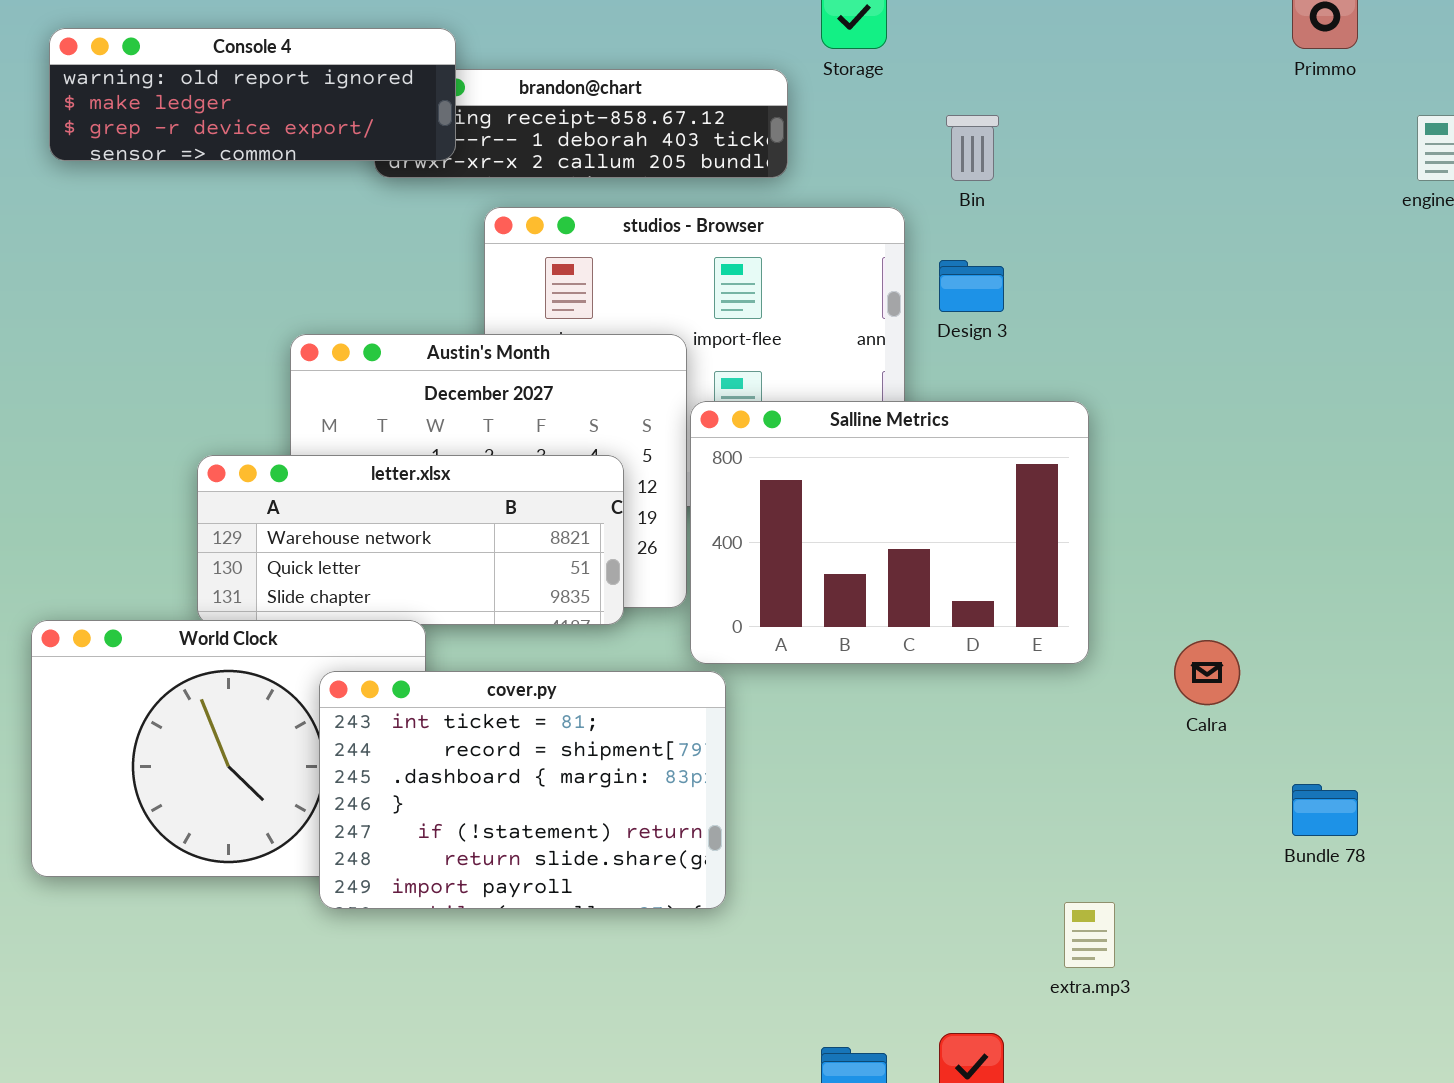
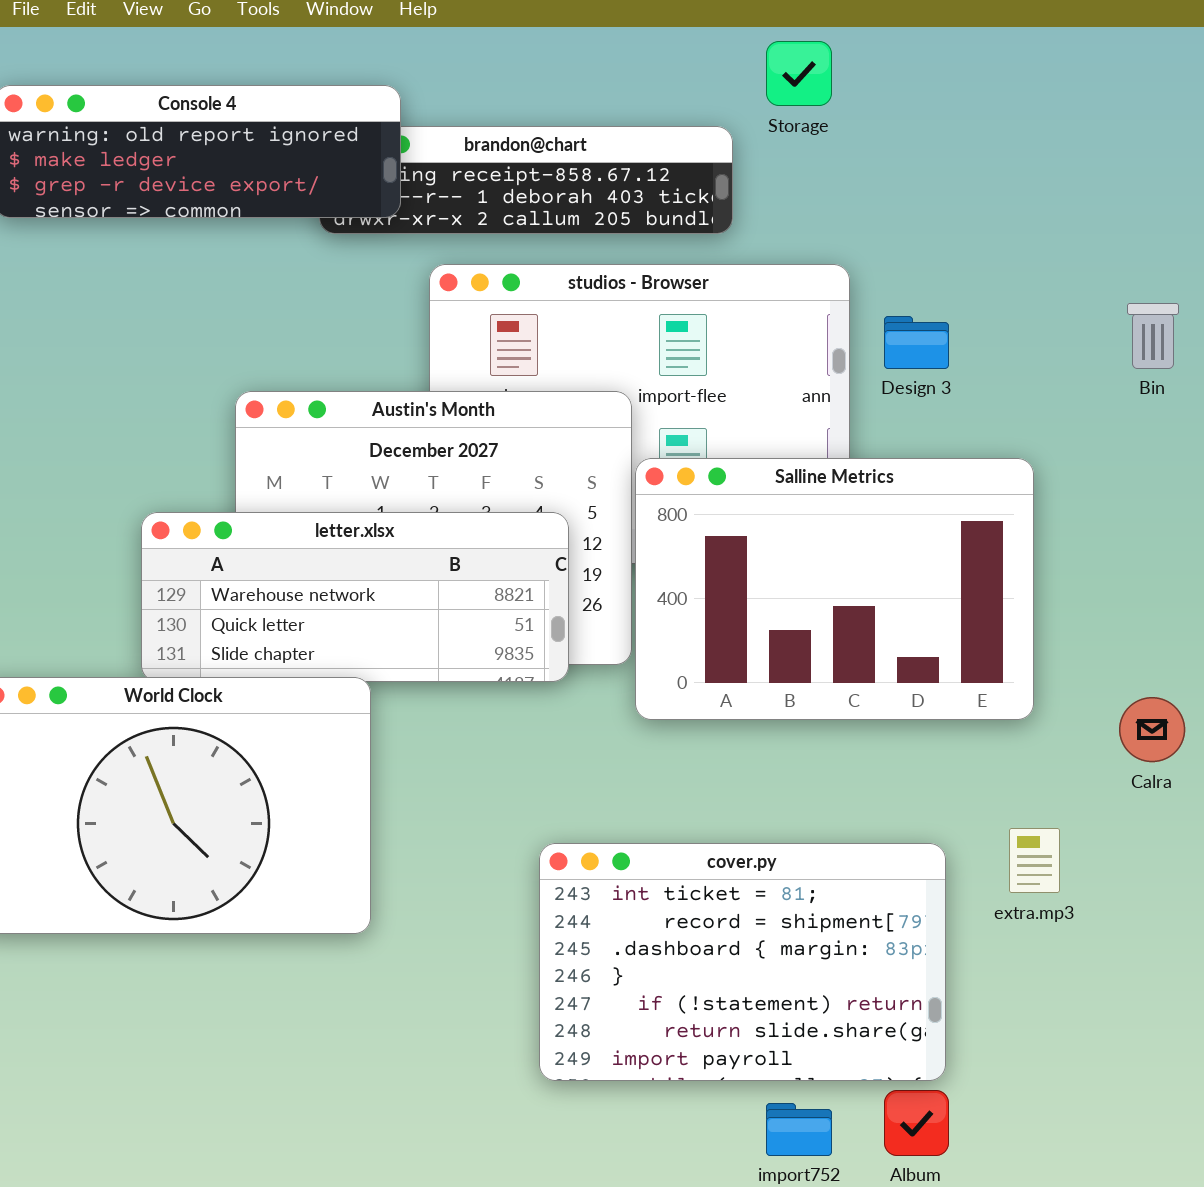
Bin: [946,115,999,181] -> [1127,303,1179,369], moved
cover.py: [319,671,726,909] -> [539,843,946,1081], moved
extra.mp3: [1064,902,1115,968] -> [1009,828,1060,893], moved

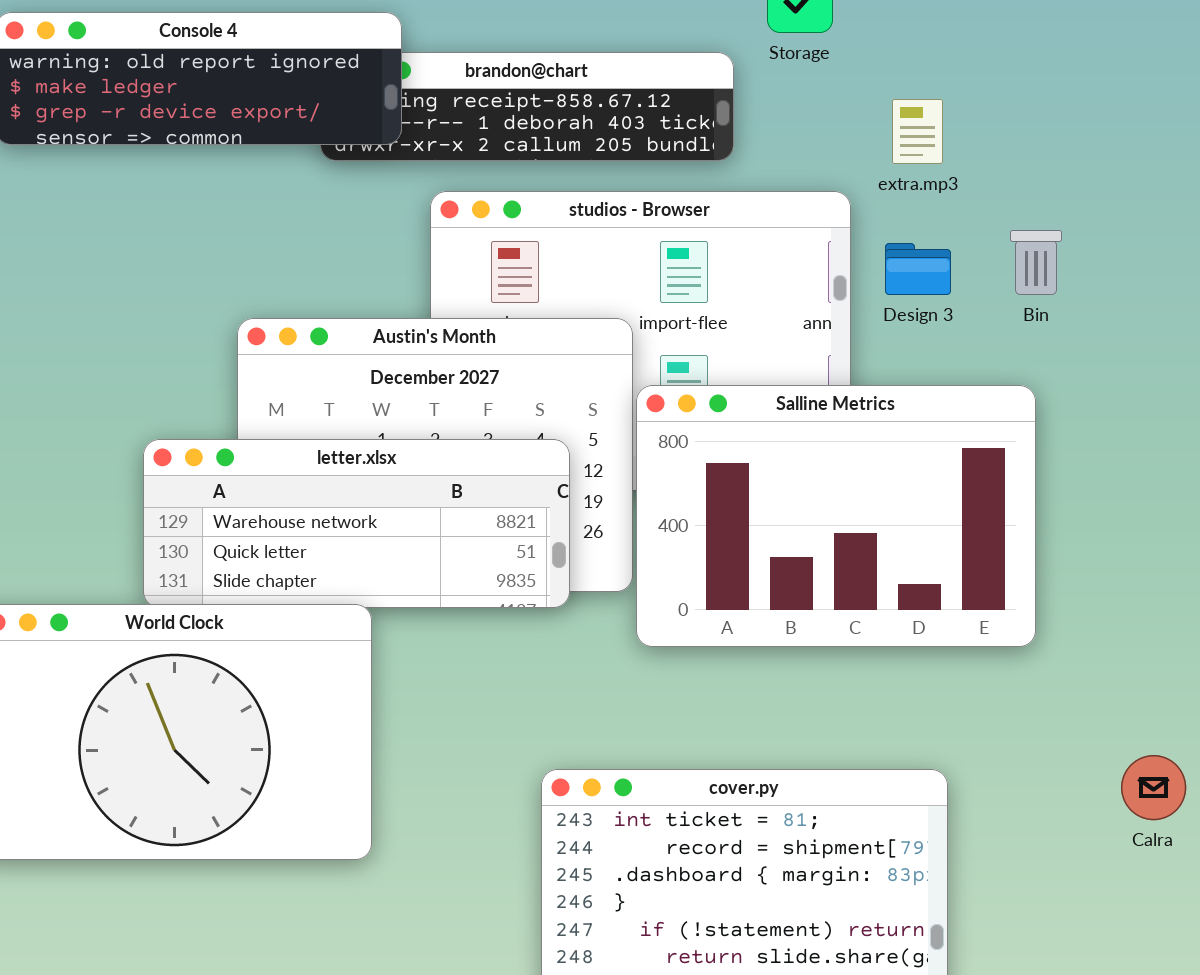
Bin: [1127,303,1179,369] -> [1010,230,1062,295], moved
Calra: [1119,697,1185,762] -> [1121,755,1186,820], moved
extra.mp3: [1009,828,1060,893] -> [892,99,943,164], moved

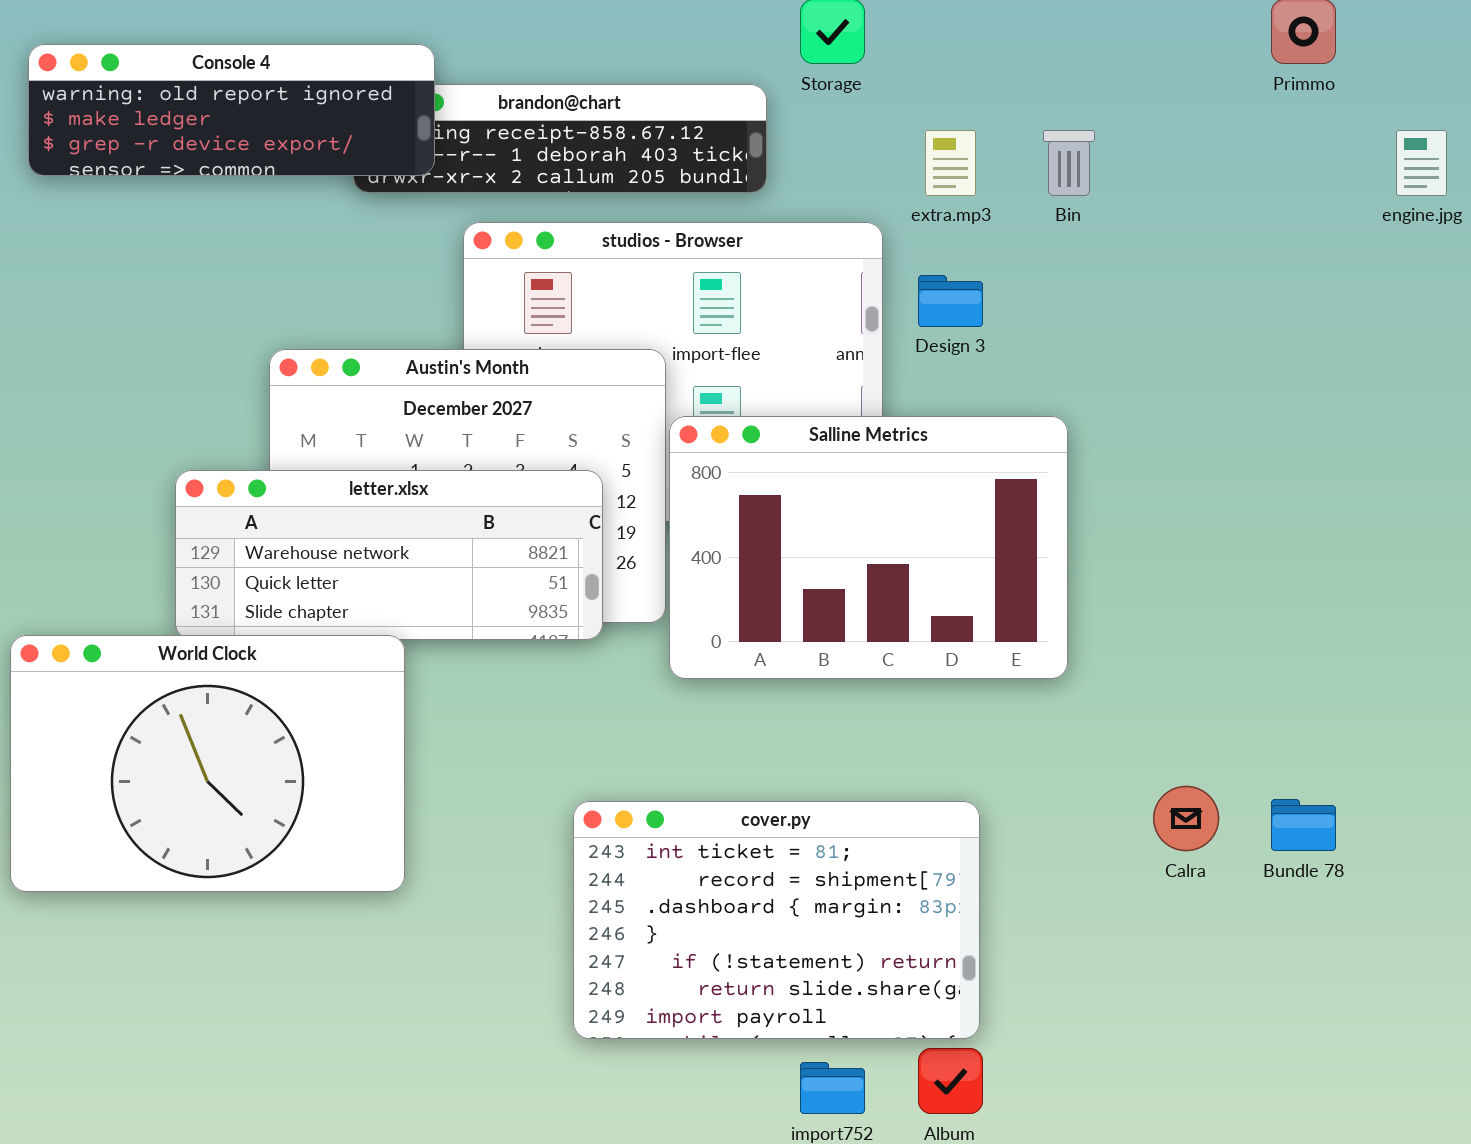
Bin: [1010,230,1062,295] -> [1043,130,1095,196], moved

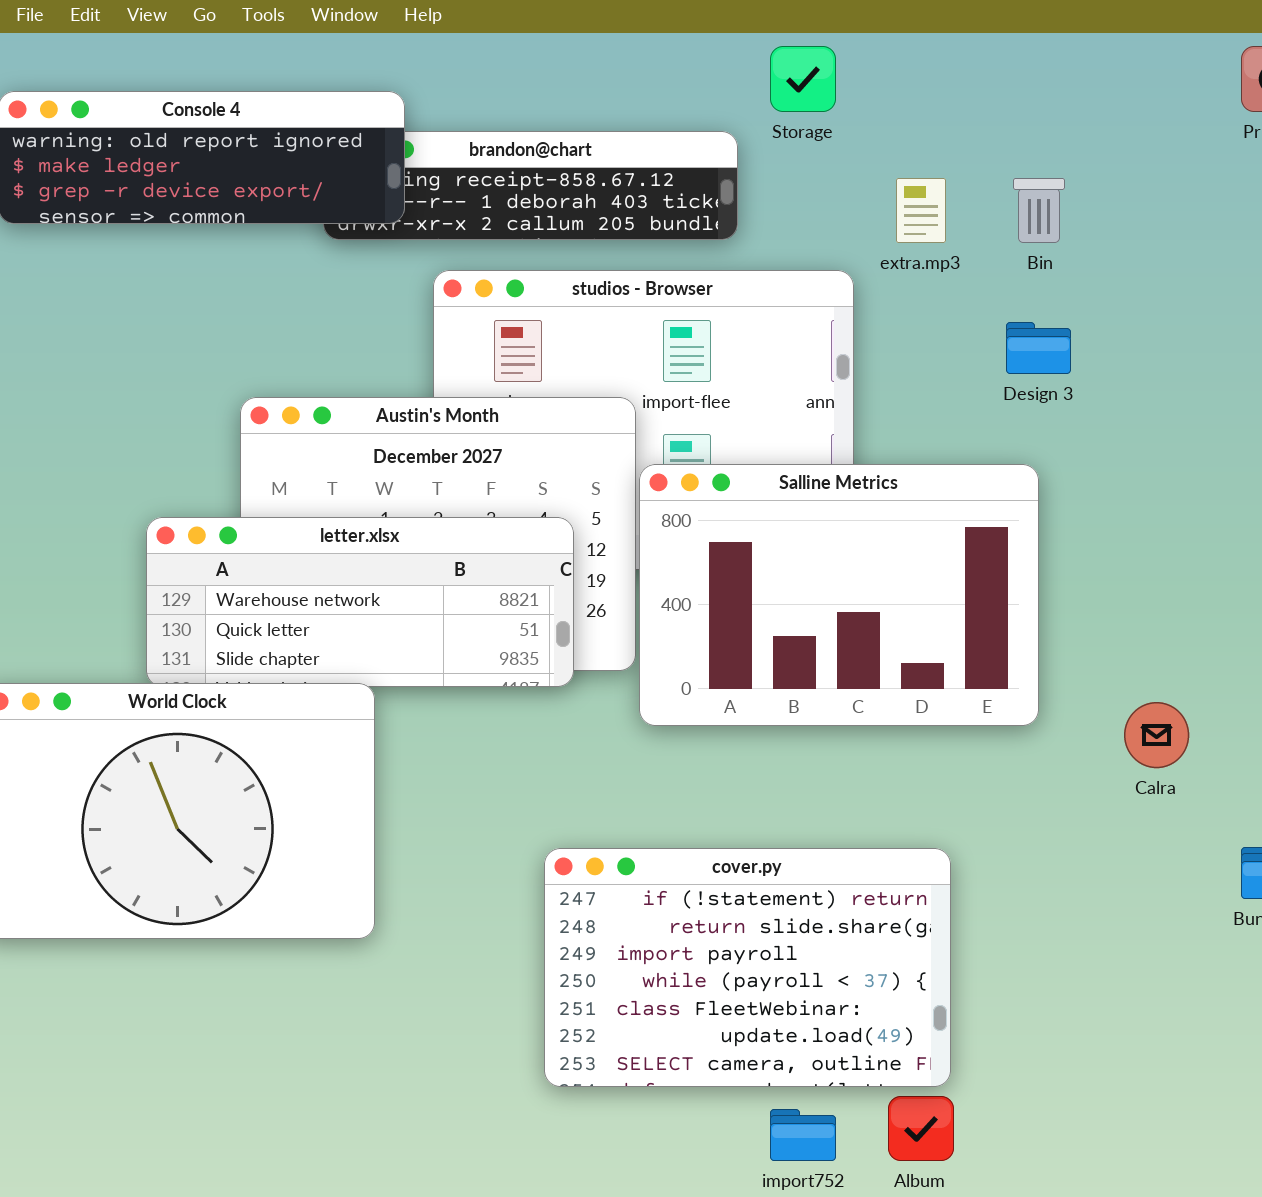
Design 3: [918,275,983,327] -> [1006,322,1071,374], moved
Calra: [1153,786,1219,851] -> [1124,702,1189,768], moved
cover.py: [573,801,980,1039] -> [544,848,951,1087], scrolled down 4 rows

